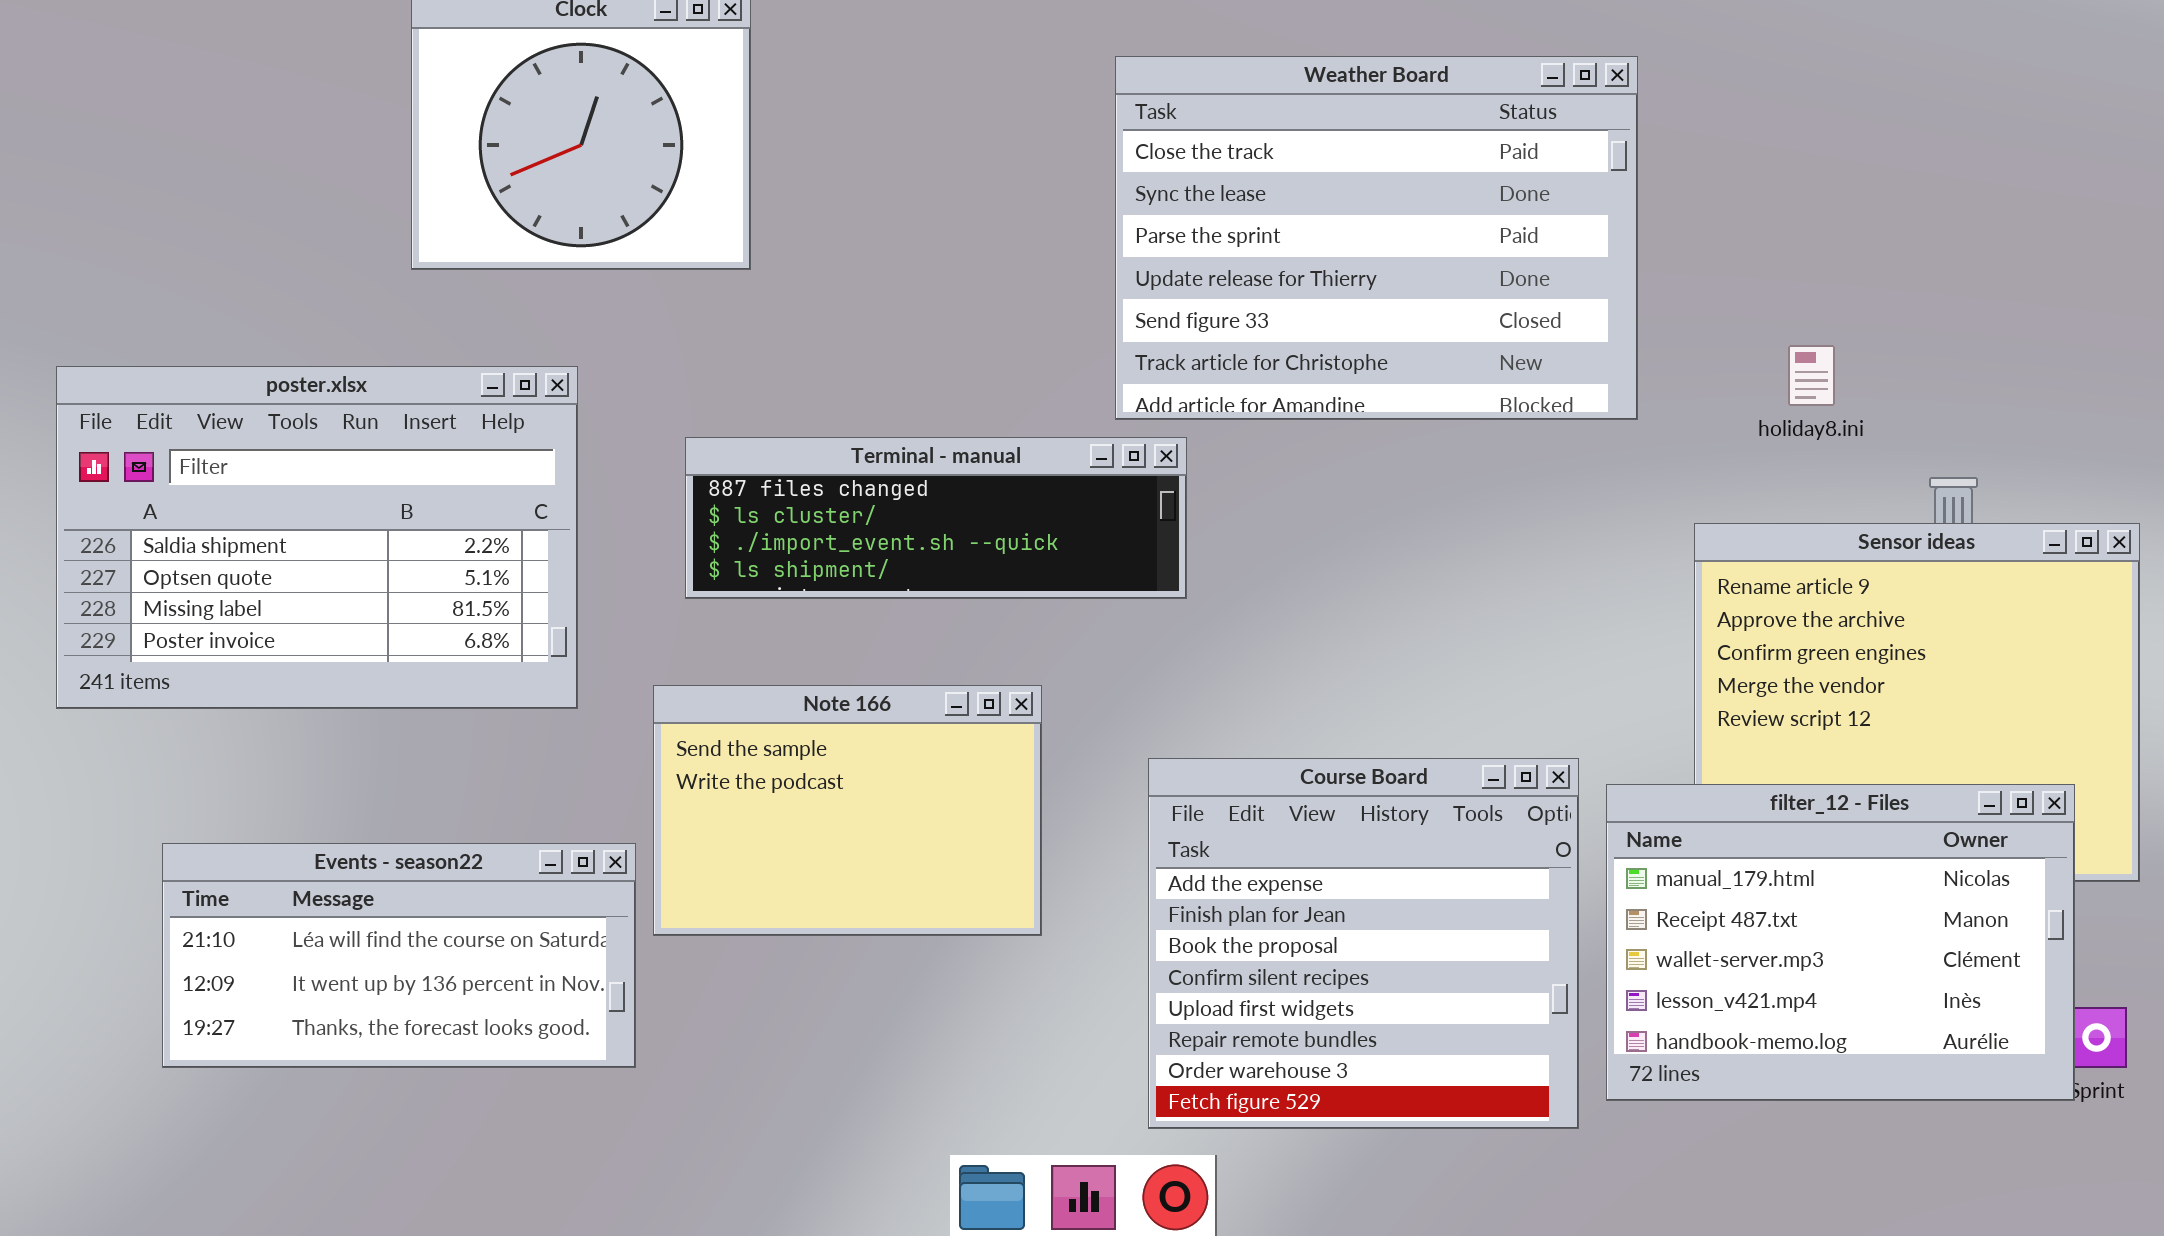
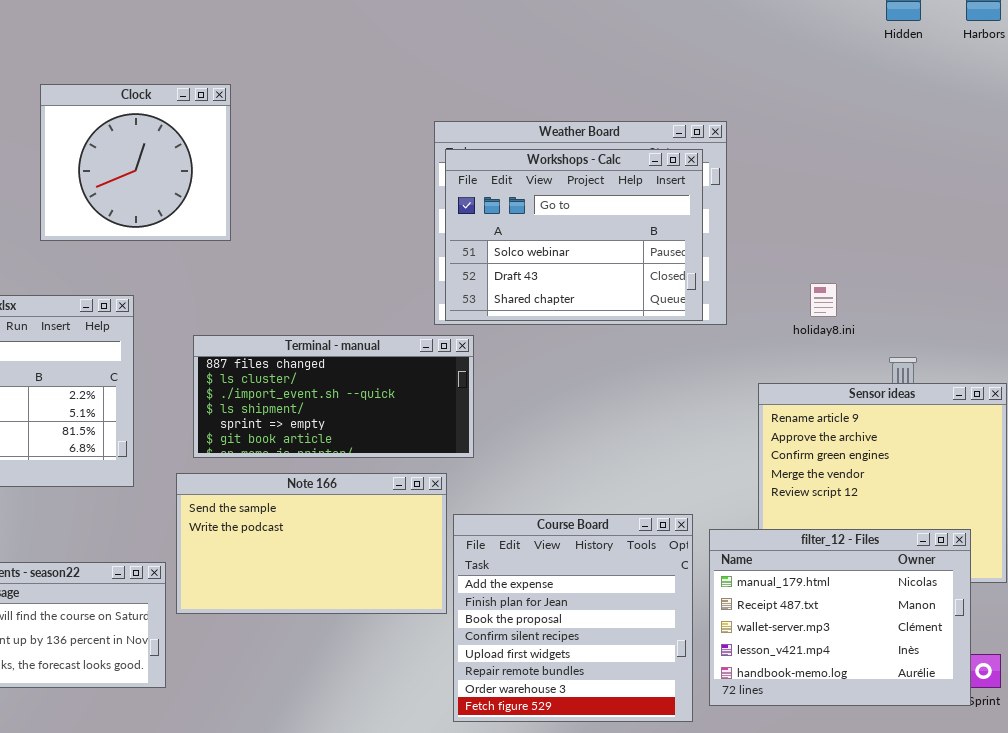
Workshops - Calc: none -> [445,149,703,321], opened
Terminal - manual: [685,437,1187,599] -> [193,335,474,458], resized
Note 166: [653,685,1042,936] -> [176,473,447,614], resized

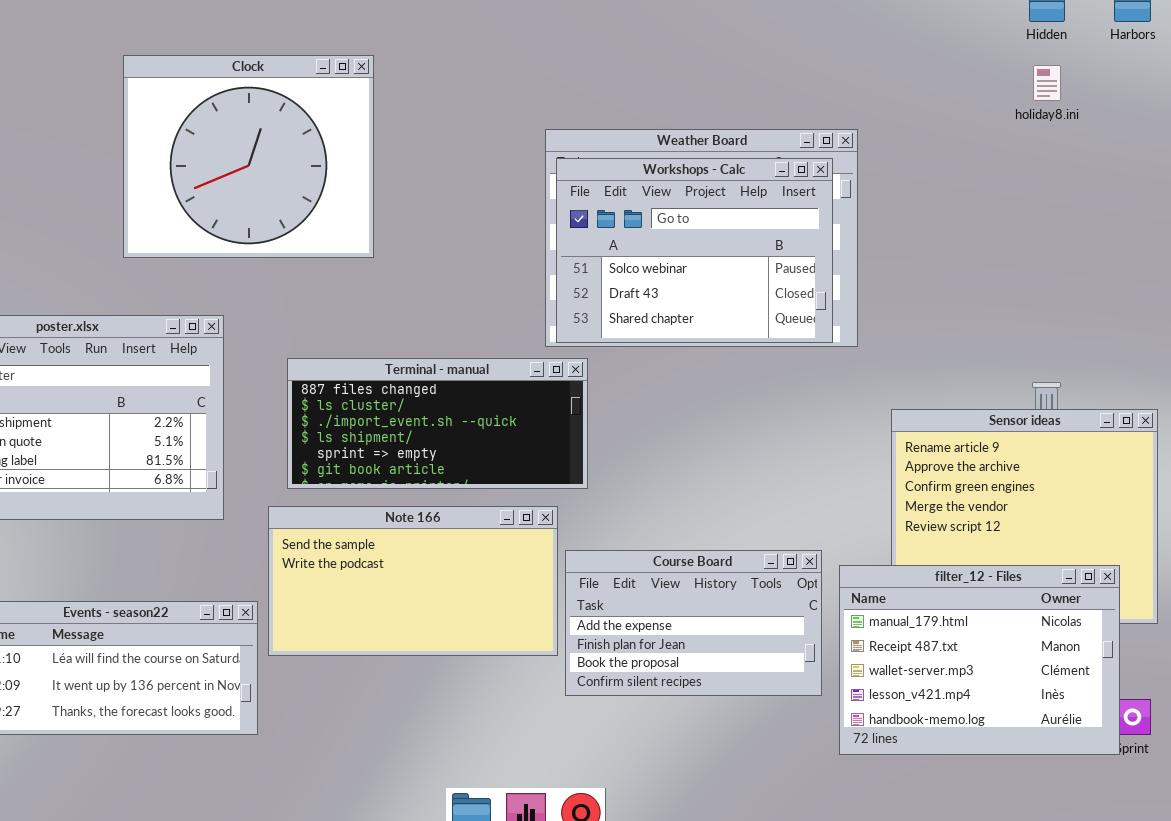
Clock: [40,84,231,241] -> [123,55,374,258], resized
holiday8.ini: [810,283,837,317] -> [1033,65,1061,101], moved
Course Board: [453,514,693,722] -> [565,550,822,696], resized

